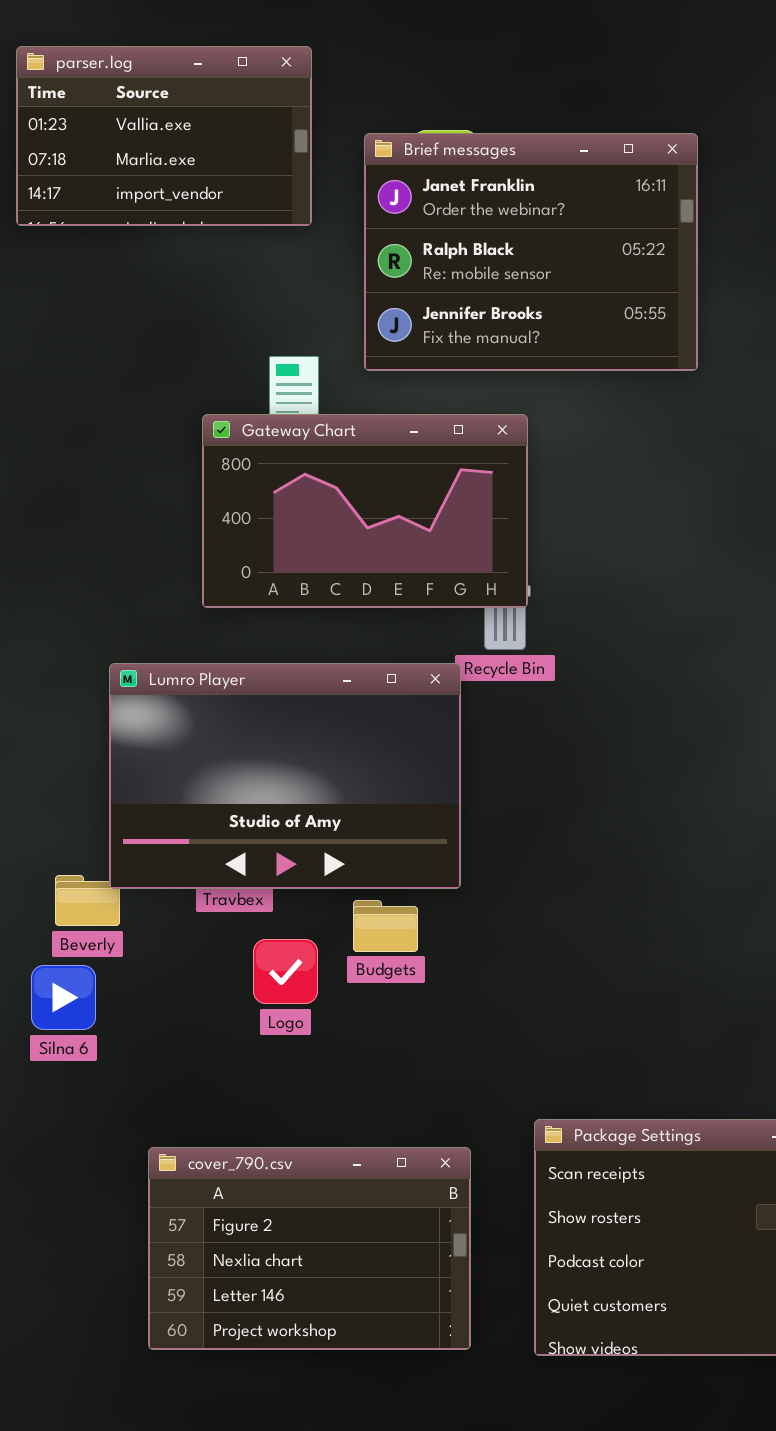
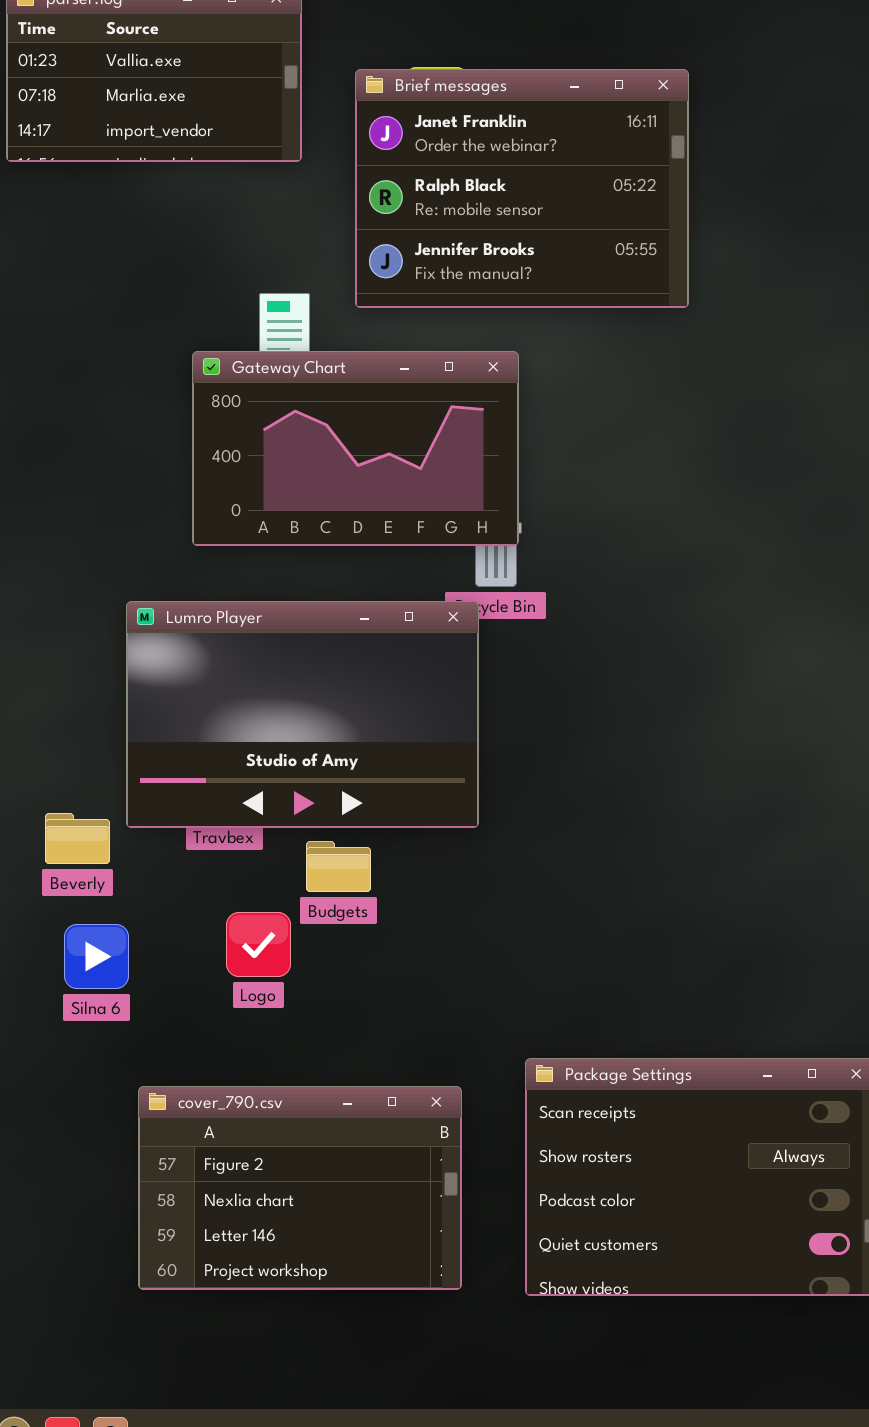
Lumro Player: [109,663,461,889] -> [126,601,479,828], moved
Budgets: [353,900,418,952] -> [306,841,371,892], moved
Logo: [253,939,318,1004] -> [226,912,291,977], moved
Silna 6: [31,965,96,1030] -> [64,924,129,989], moved

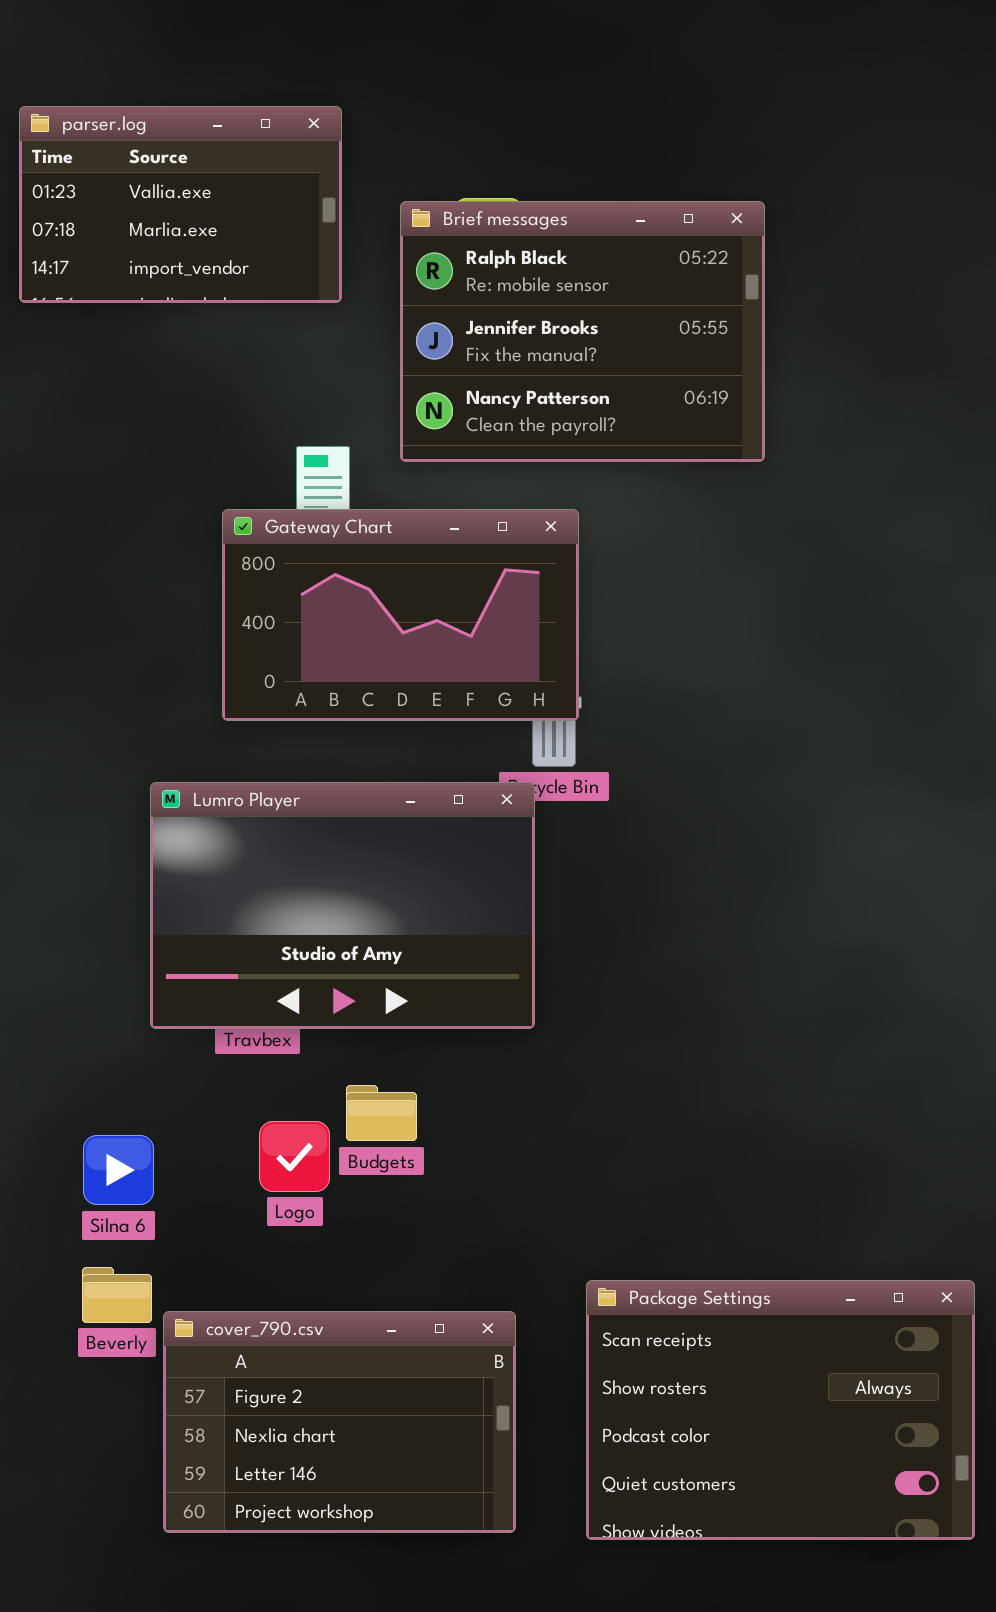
Brief messages: [355,69,689,308] -> [400,201,765,462], scrolled down 1 row
Beverly: [45,813,110,864] -> [82,1267,152,1323], moved
Budgets: [306,841,371,892] -> [346,1085,417,1141], moved

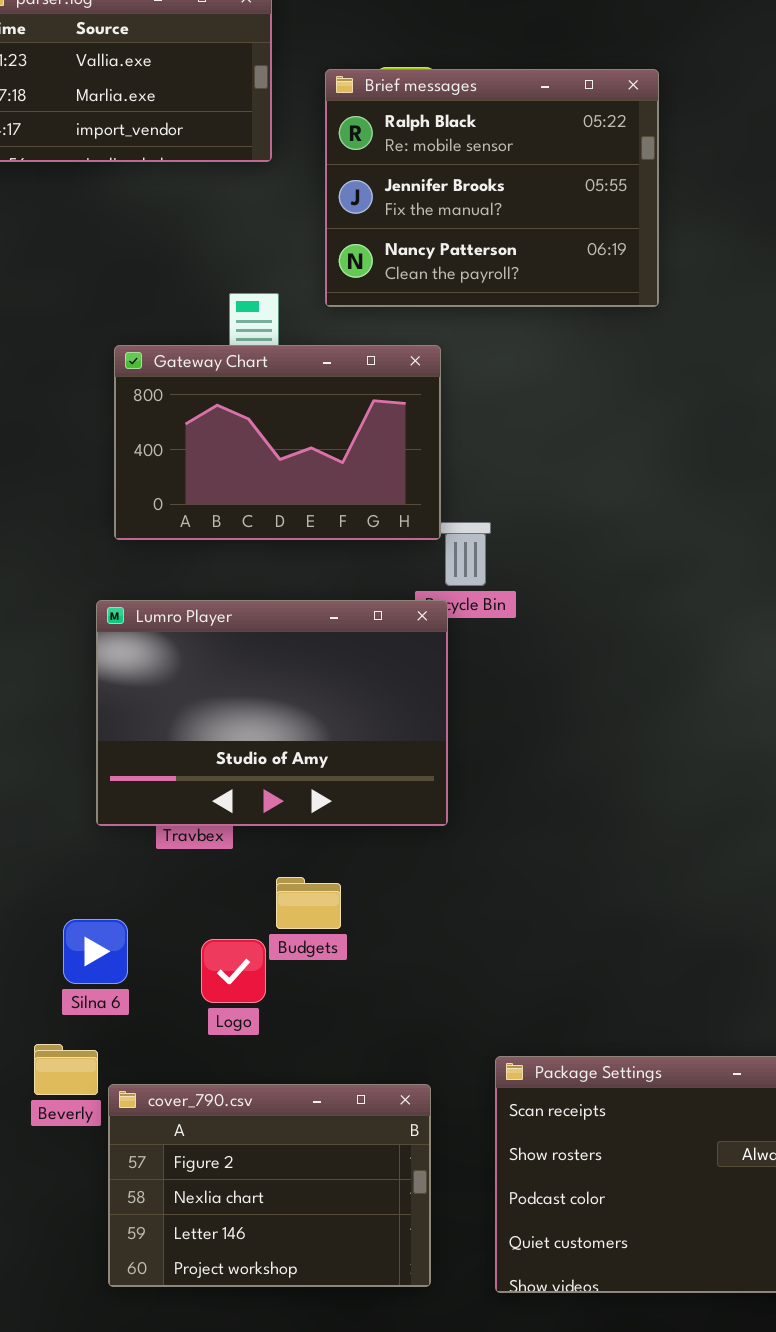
Gateway Chart: [222,509,579,721] -> [114,345,441,540], moved
Logo: [259,1121,330,1192] -> [201,939,266,1003], moved
Silna 6: [83,1135,154,1205] -> [63,919,128,984], moved

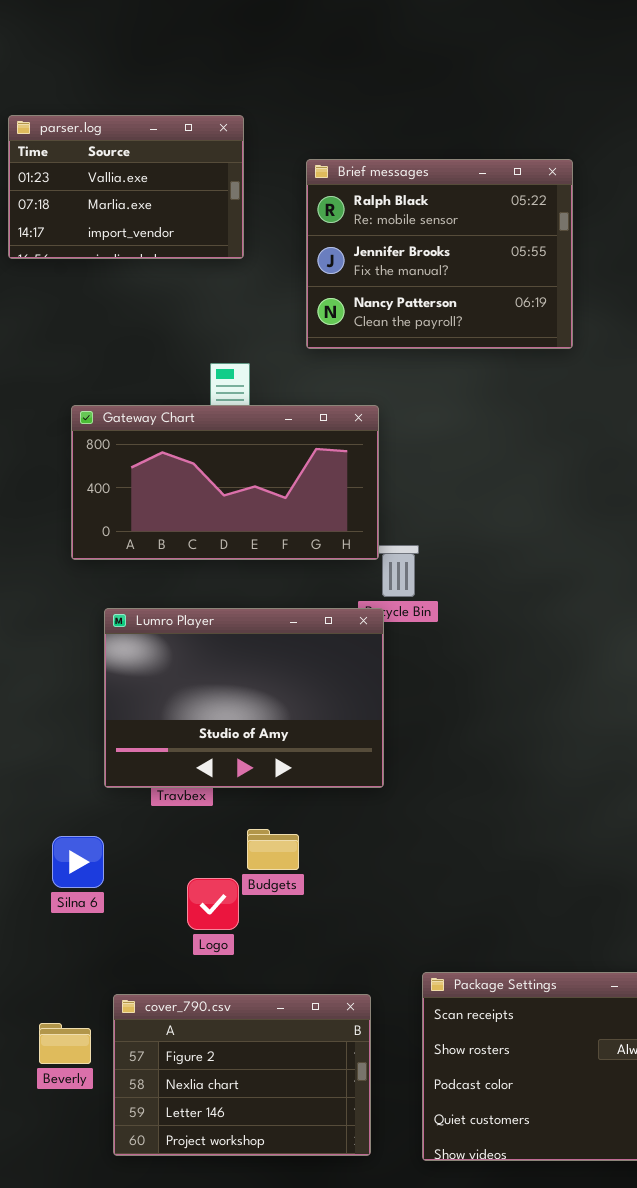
Brief messages: [325,69,659,307] -> [306,159,573,349], moved
Gateway Chart: [114,345,441,540] -> [71,405,379,560], resized
Silna 6: [63,919,128,984] -> [52,836,104,888], moved
Beverly: [34,1044,98,1095] -> [39,1023,91,1064], moved

